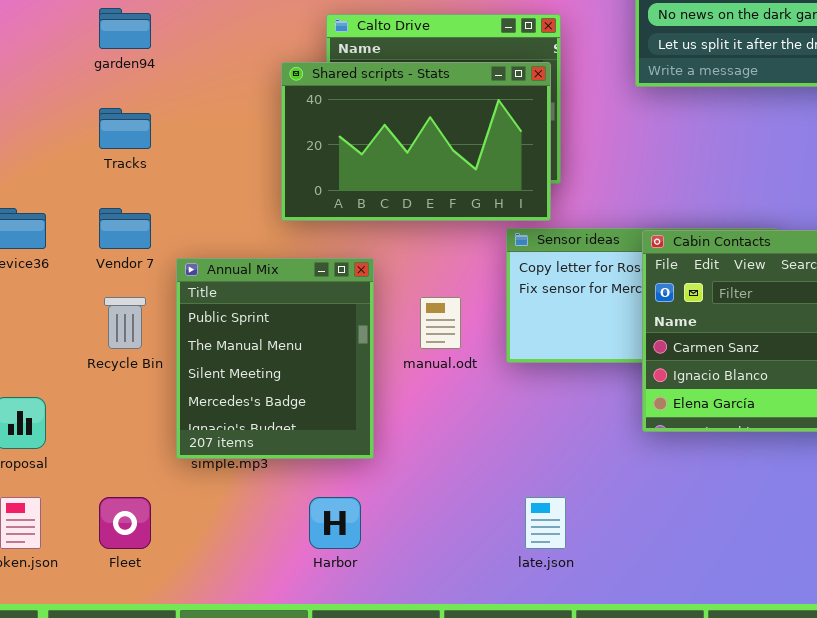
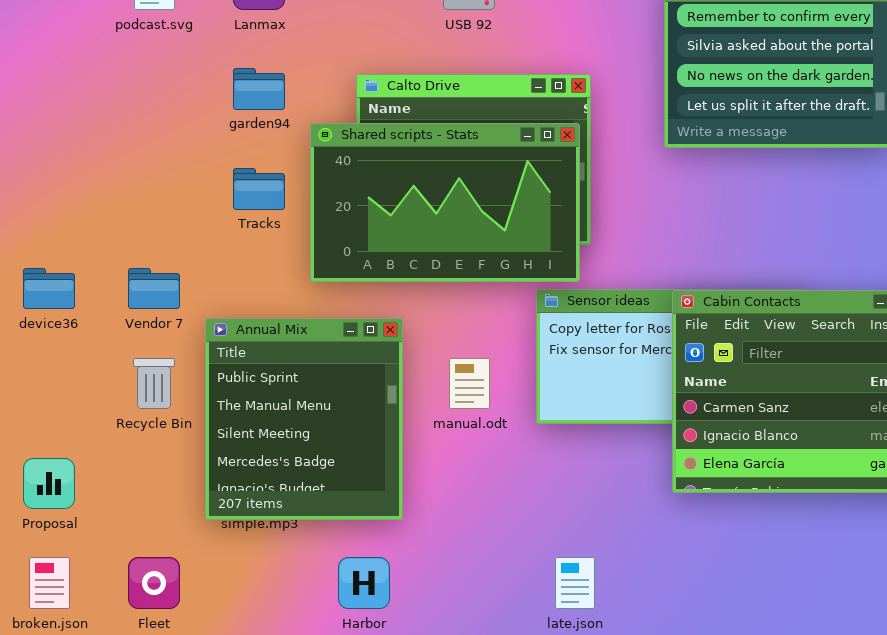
garden94: [99,8,151,49] -> [233,68,285,110], moved
Tracks: [99,108,151,149] -> [233,168,285,210], moved

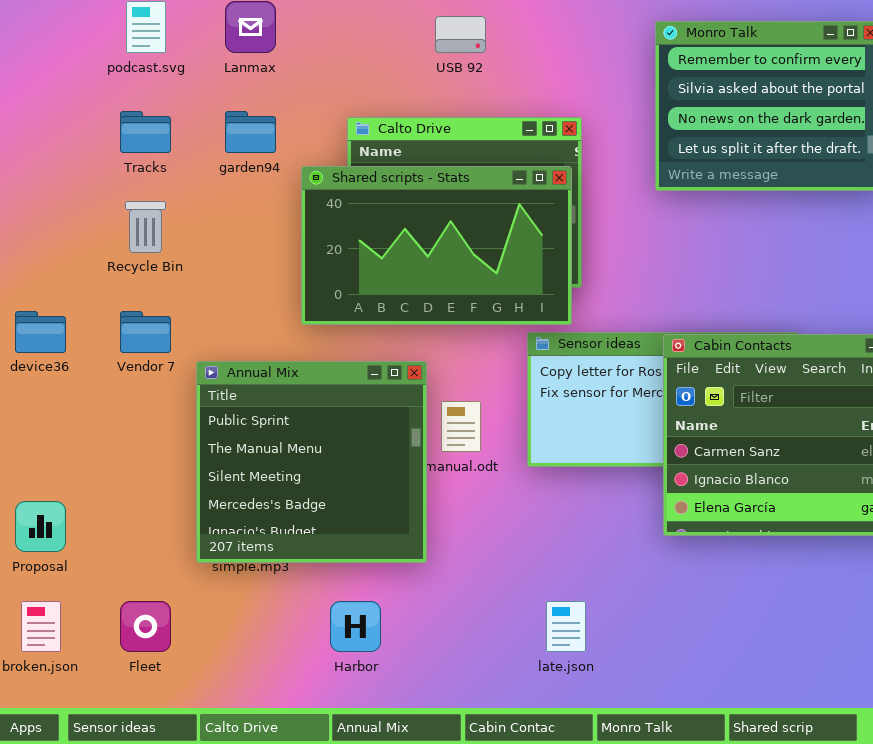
Tracks: [233,168,285,210] -> [120,111,171,153], moved
Annual Mix: [205,318,403,520] -> [196,361,427,563], resized
Recycle Bin: [133,358,175,409] -> [125,201,166,253], moved

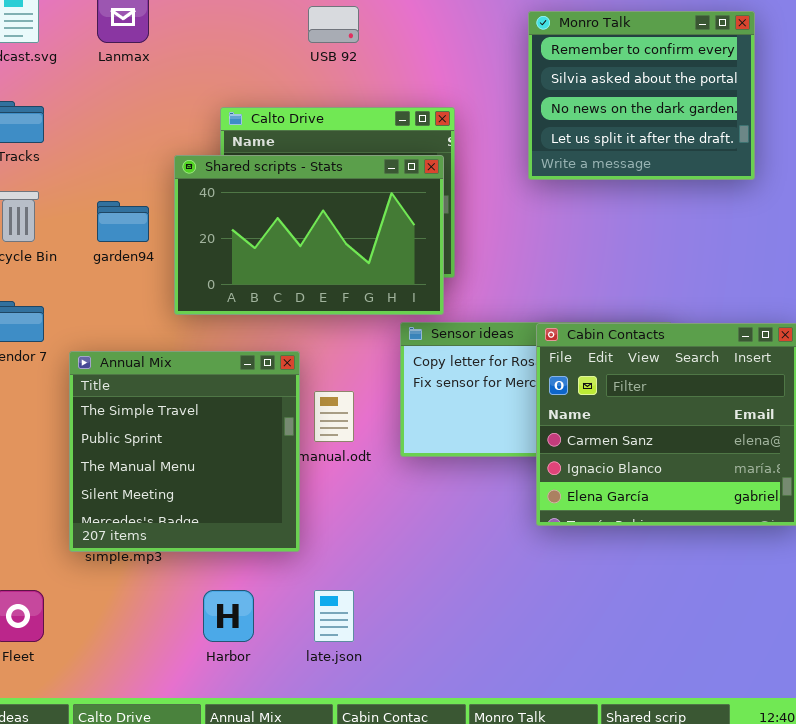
garden94: [225,111,276,153] -> [97,201,149,242], moved
Annual Mix: [196,361,427,563] -> [69,351,300,552], scrolled up 1 row
late.json: [546,601,586,652] -> [314,590,354,642], moved

